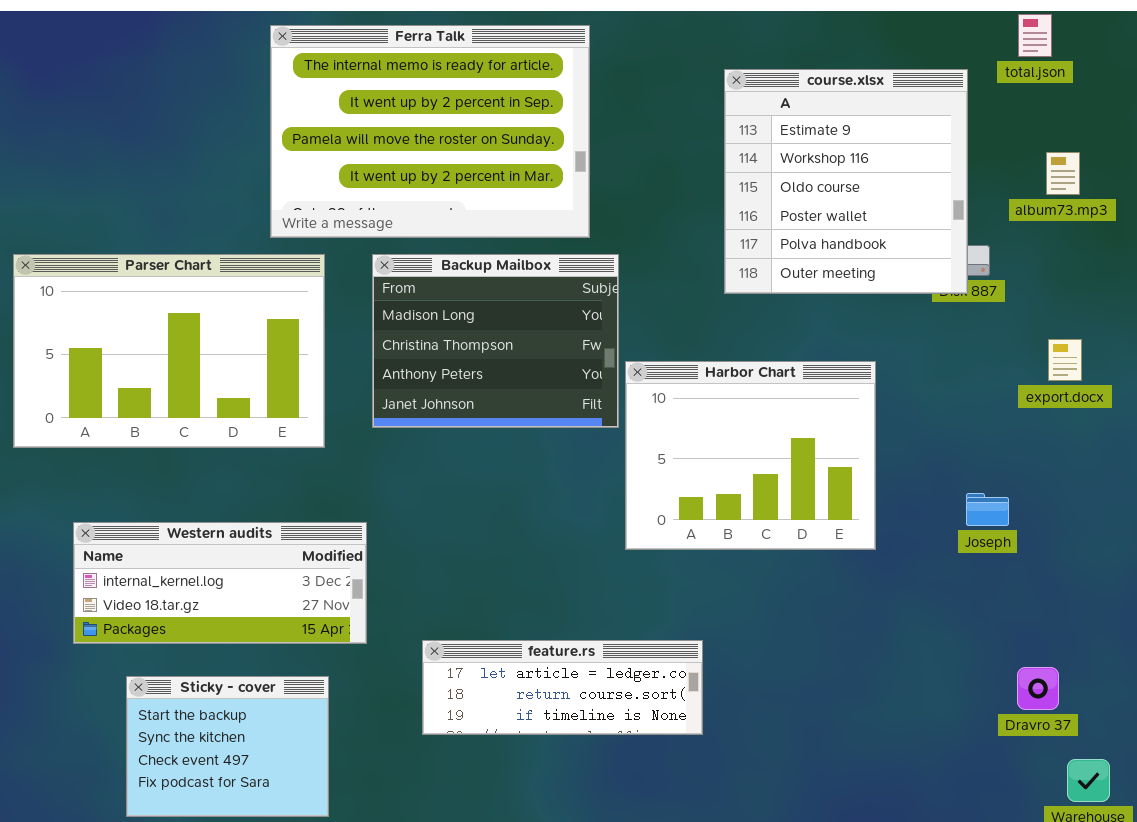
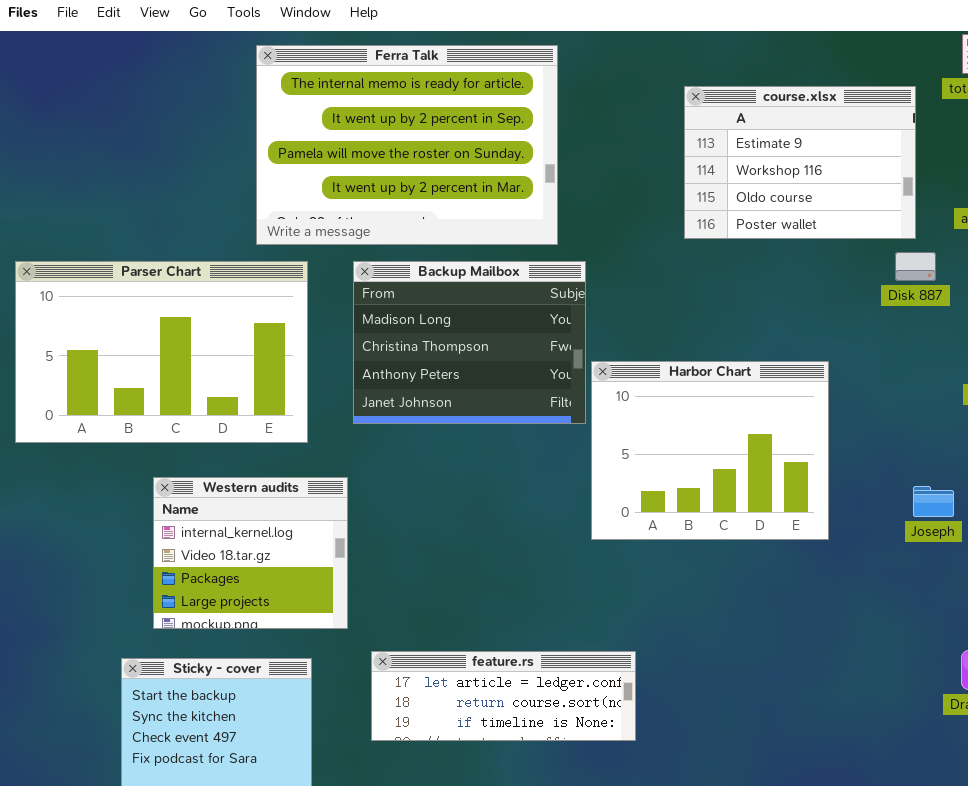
course.xlsx: [724,69,968,294] -> [684,86,916,239], resized
Western audits: [73,522,367,644] -> [153,477,348,629], resized
feature.rs: [422,640,703,735] -> [371,651,636,741], moved

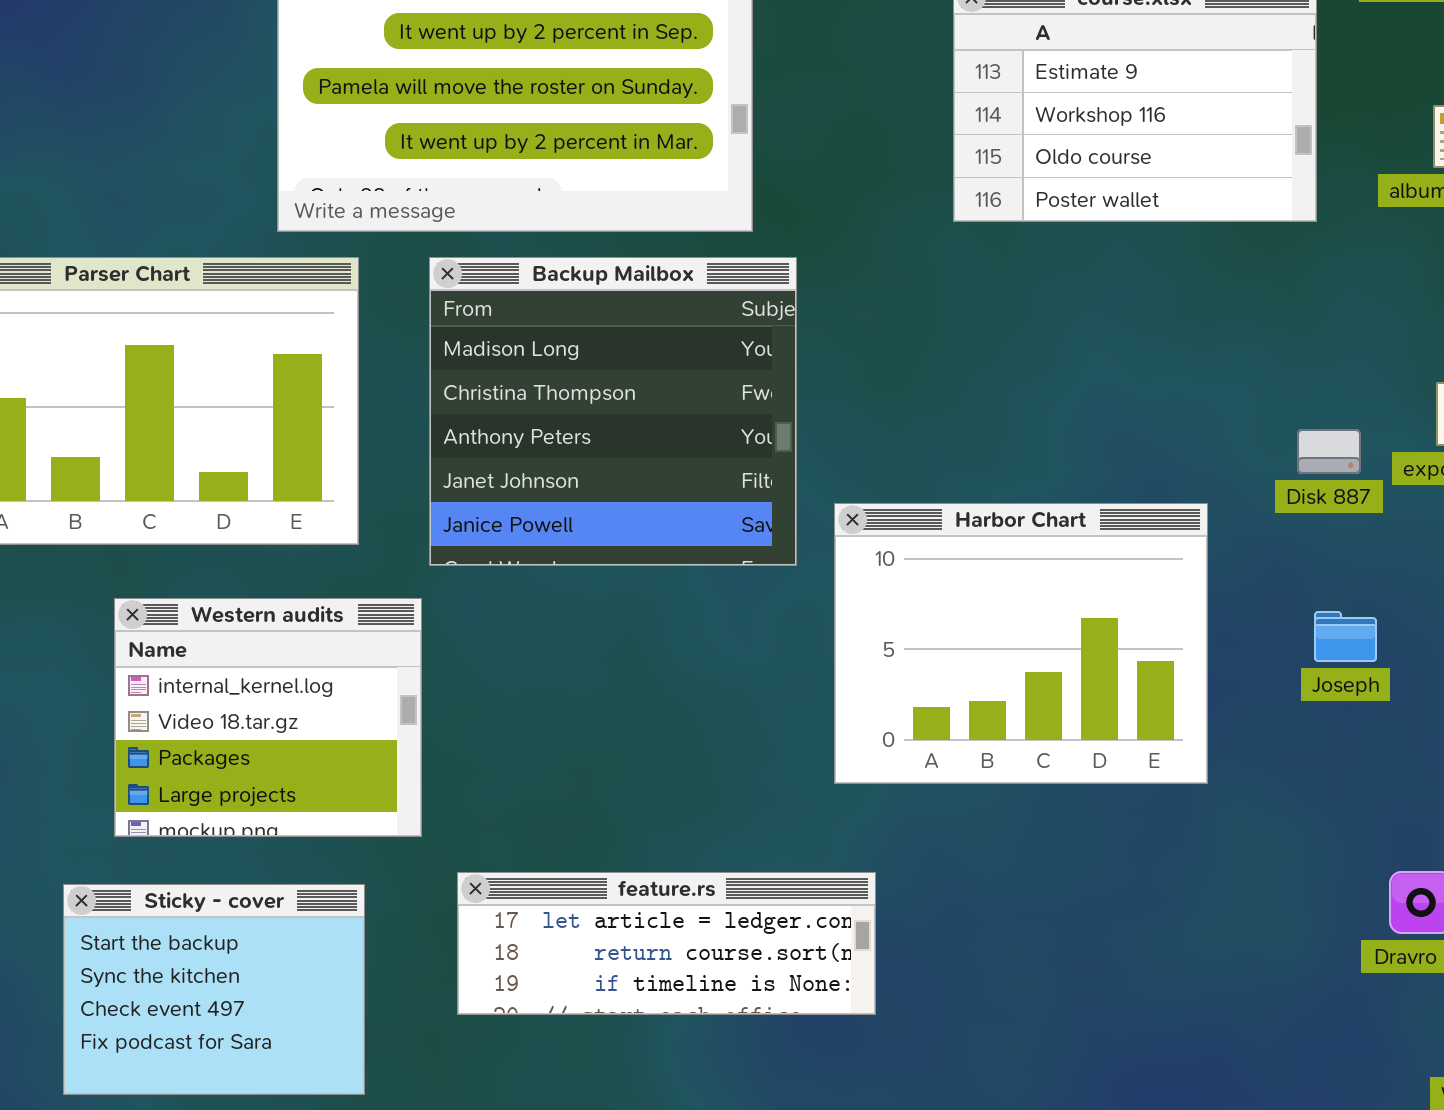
Disk 887: [895,252,936,281] -> [1297,429,1361,474], moved
Backup Mailbox: [353,261,586,424] -> [429,257,797,566], resized
Harbor Chart: [591,361,829,540] -> [834,503,1208,784], moved

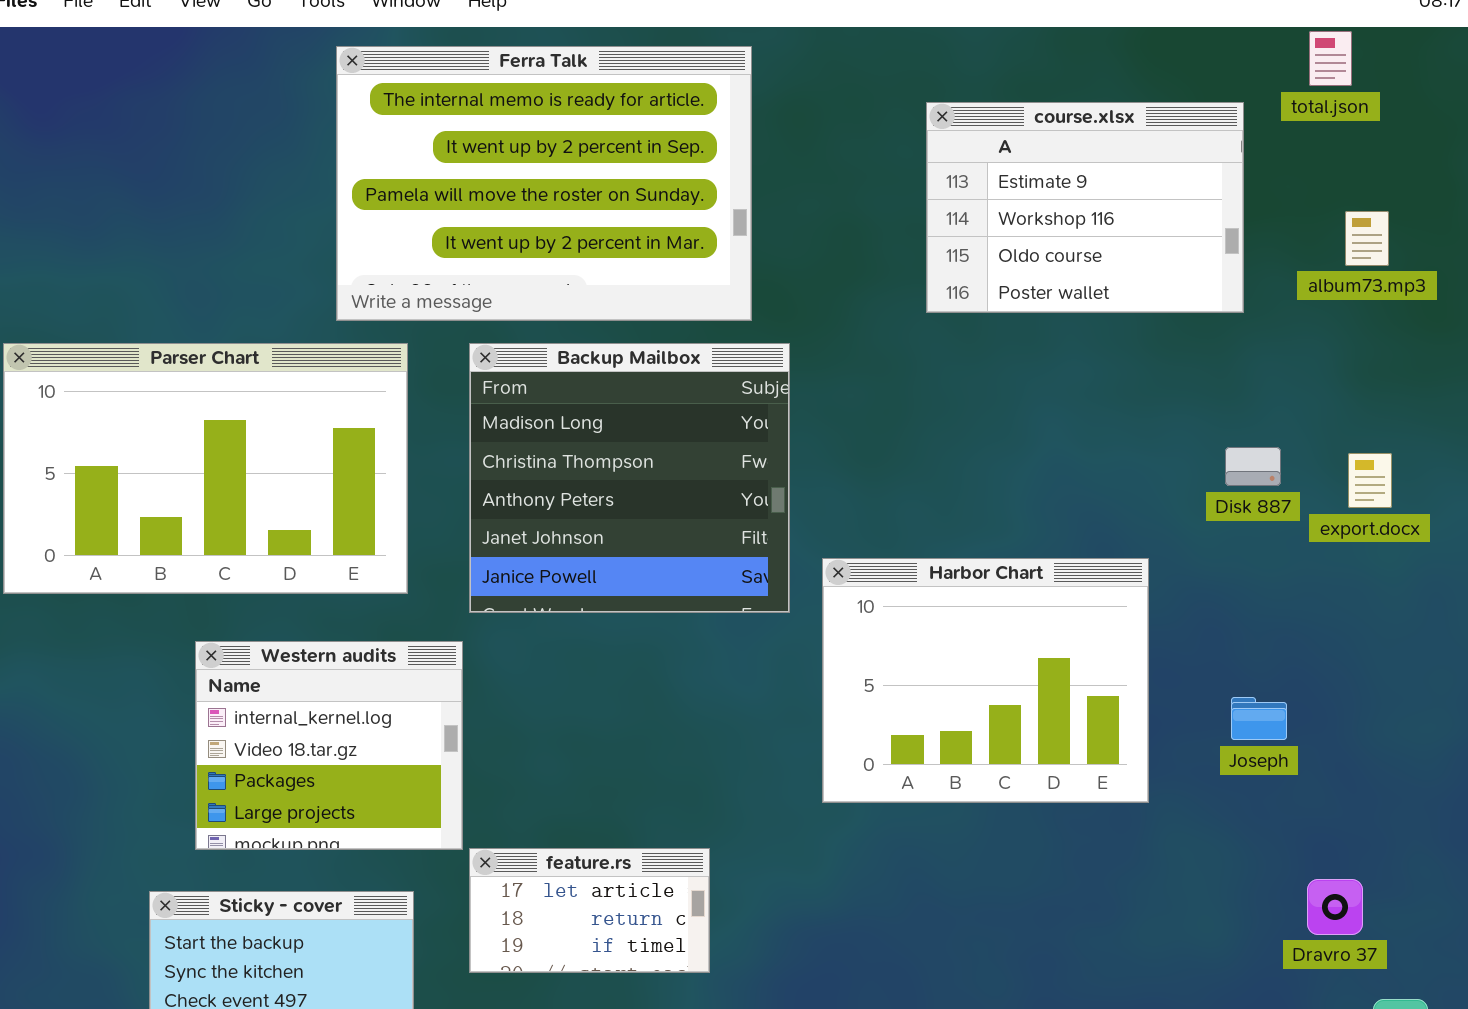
Disk 887: [1297,429,1361,474] -> [1225,447,1281,486], moved
Joseph: [1314,611,1377,662] -> [1231,697,1287,740], moved
feature.rs: [457,872,876,1015] -> [469,848,710,973], moved, resized

